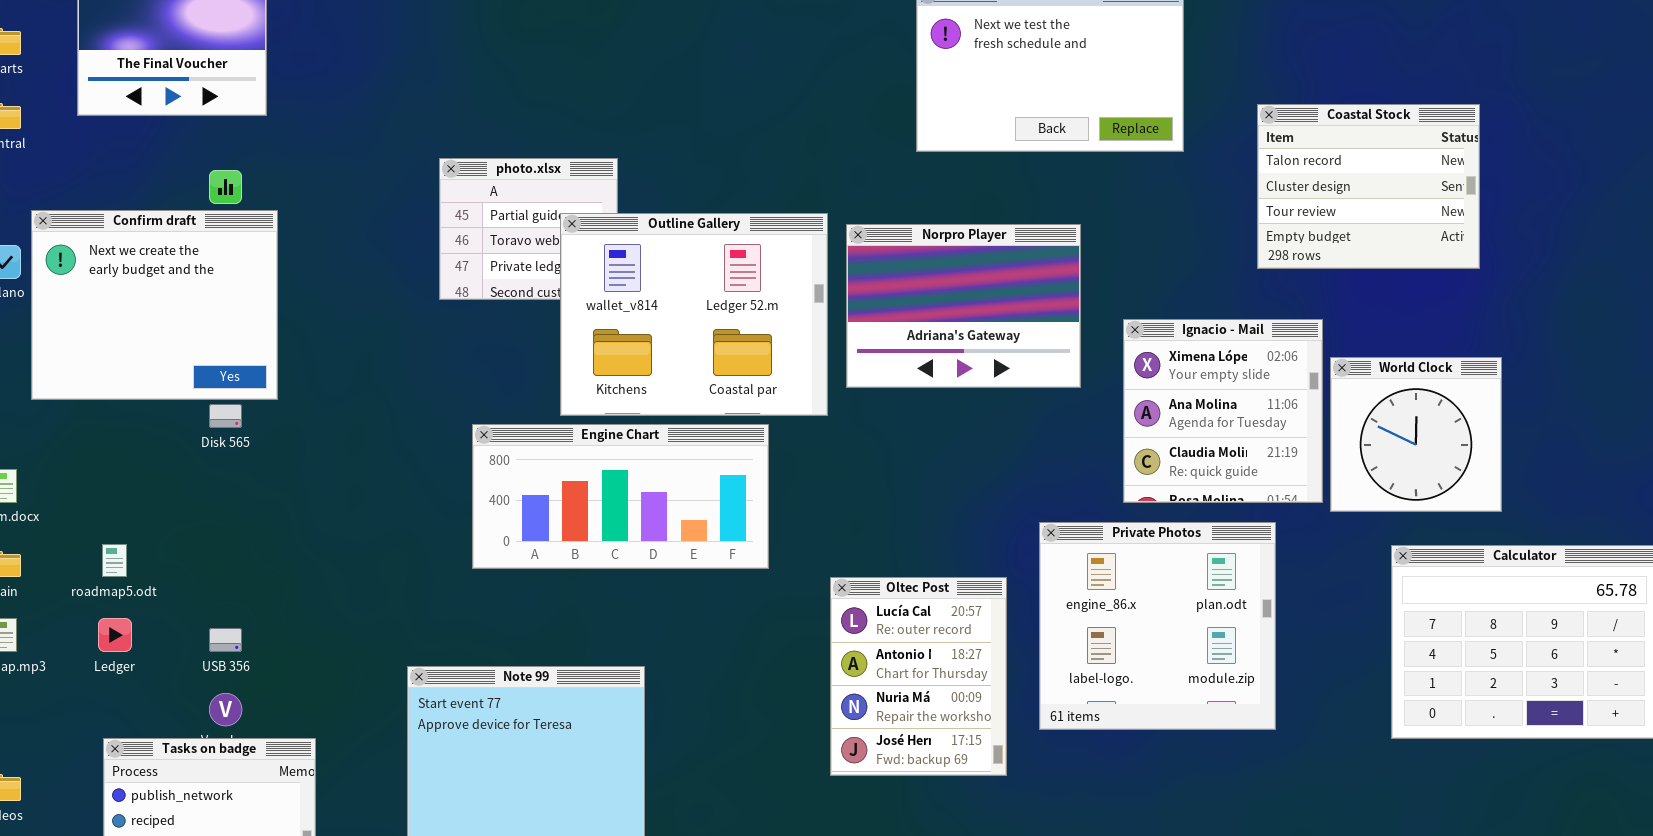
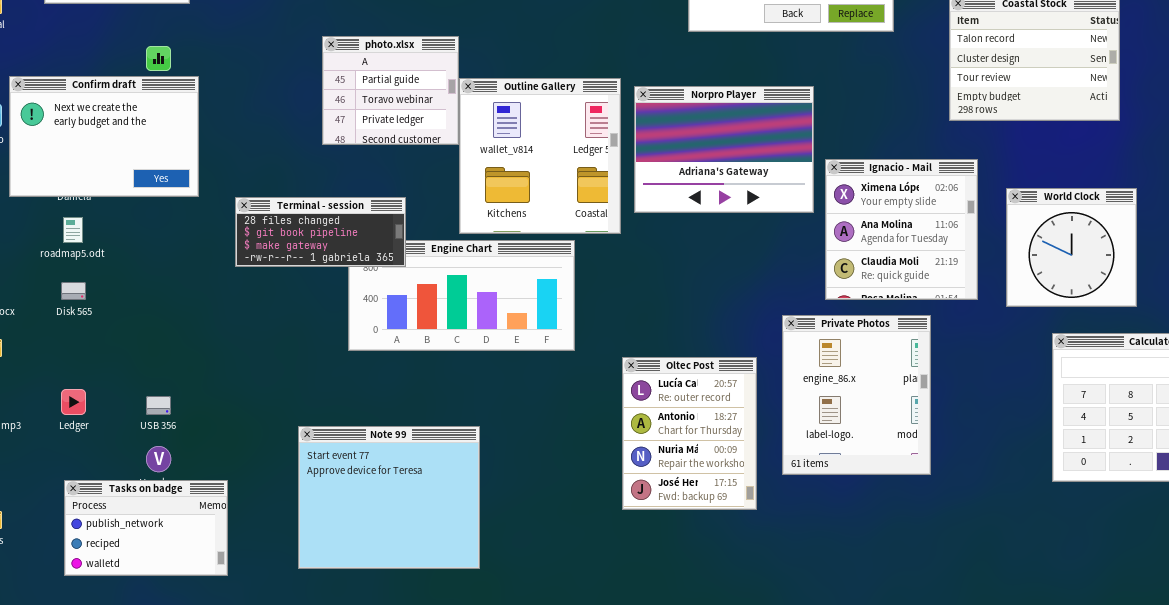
Confirm draft: [31,210,278,400] -> [9,76,199,197], resized
Outline Gallery: [560,213,828,416] -> [459,78,621,234], resized
Ignacio - Mail: [1123,319,1323,503] -> [825,159,978,300], moved
Terminal - session: none -> [235,197,406,267], opened
Disk 565: [209,404,242,428] -> [61,282,86,300], moved
Private Photos: [1039,522,1276,730] -> [782,315,931,475], resized
roadmap5.odt: [102,544,127,577] -> [63,217,83,243], moved

